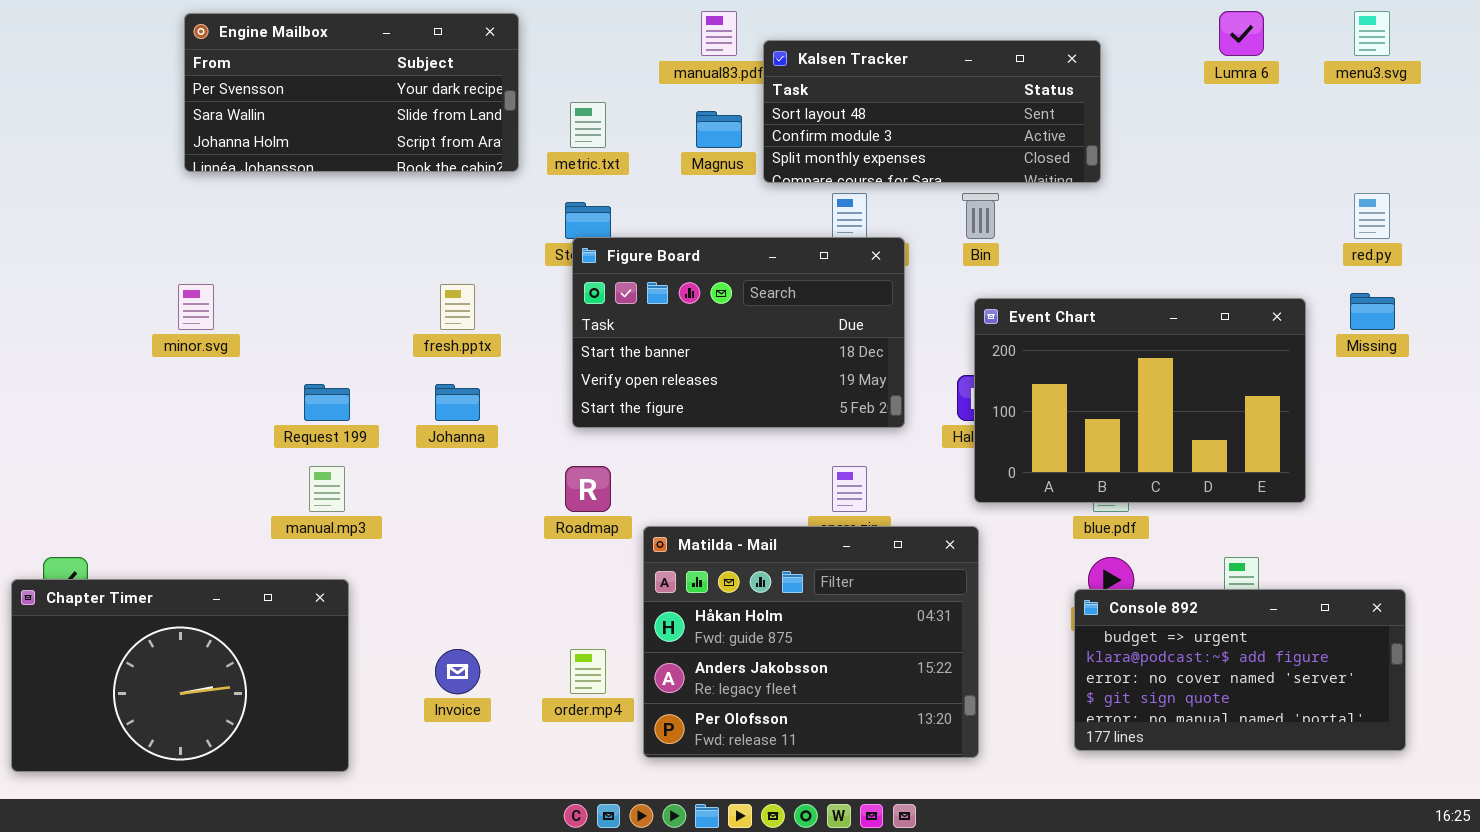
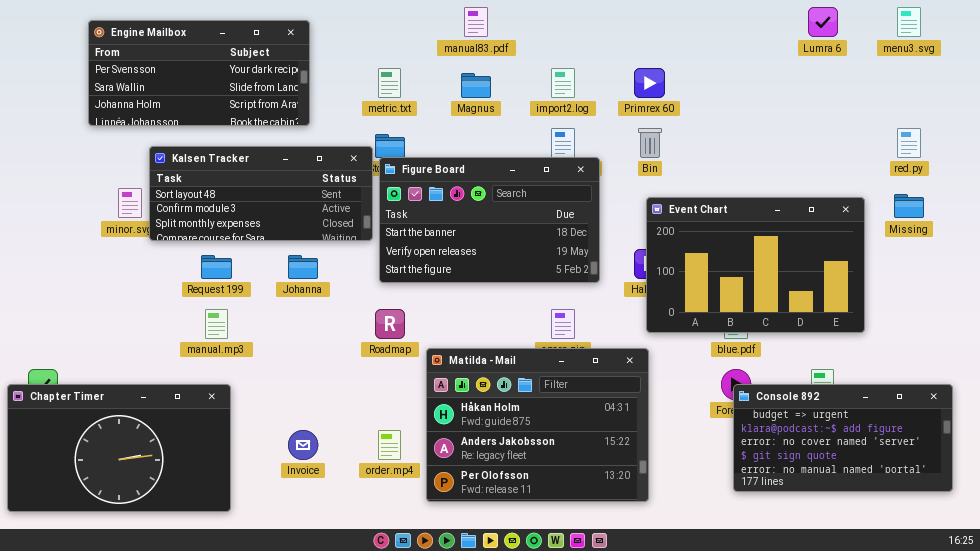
Engine Mailbox: [184,13,519,172] -> [88,20,310,126], moved
Kalsen Tracker: [763,40,1101,183] -> [149,146,373,241], moved
Console 892: [1074,589,1406,751] -> [733,384,953,492], moved

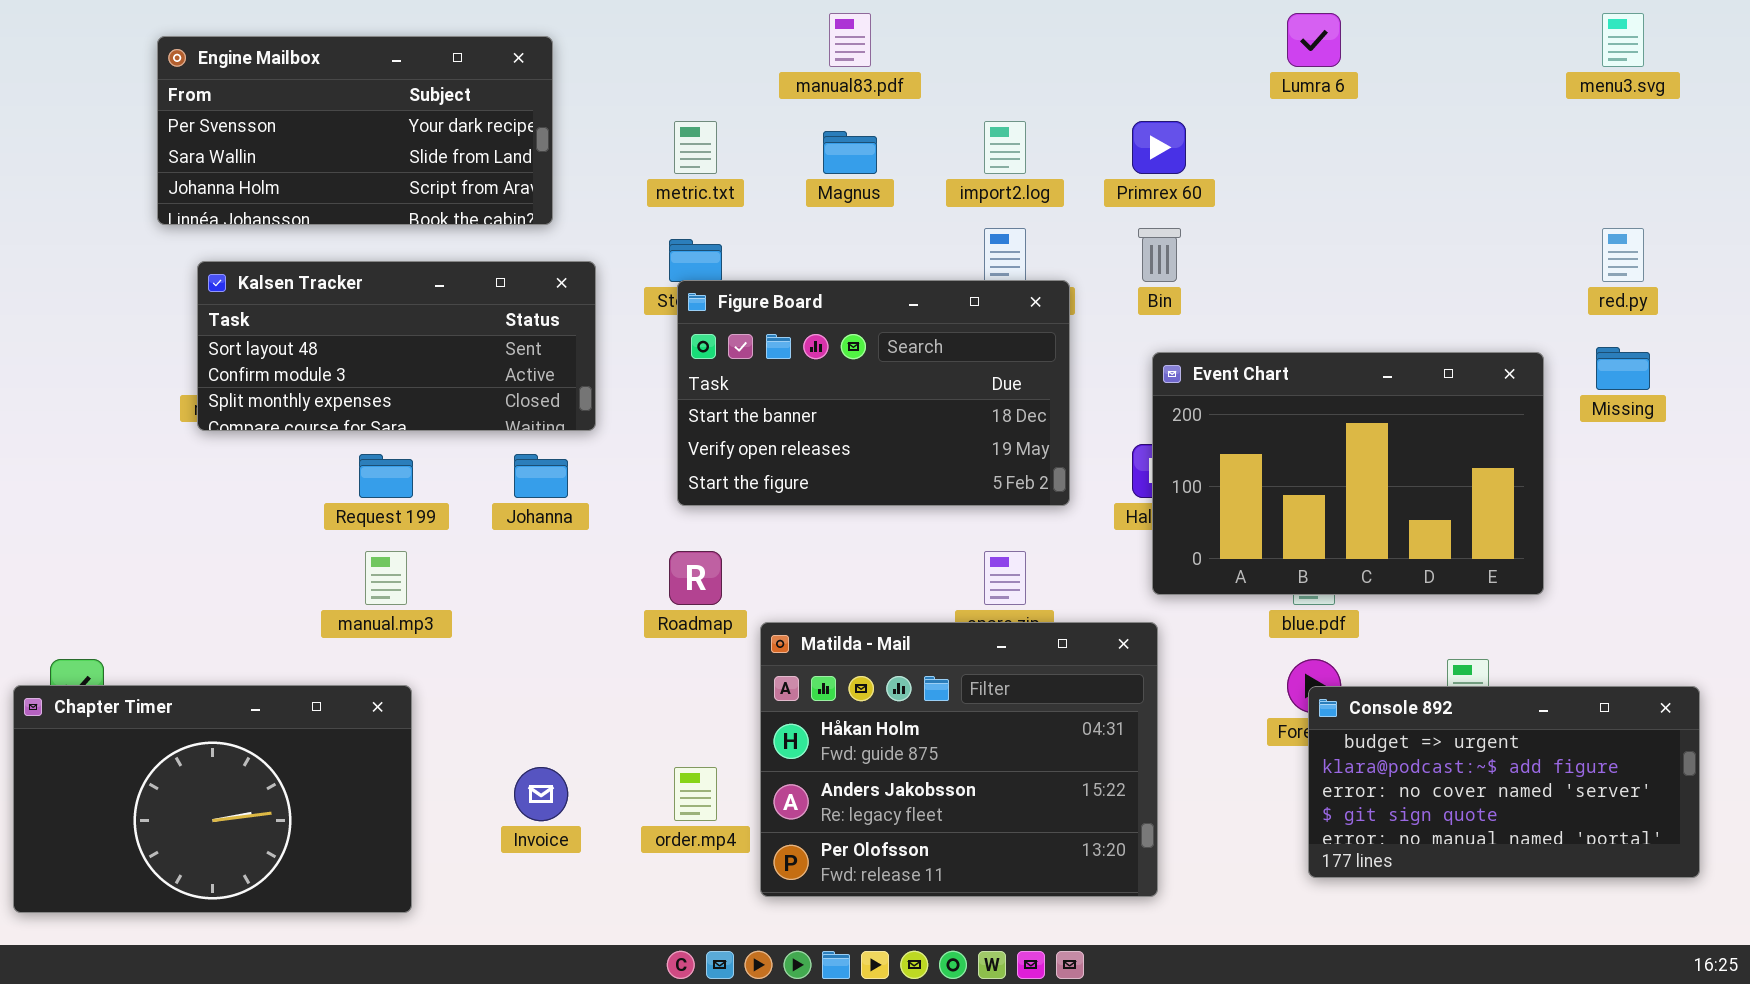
Lumra 6: [808,7,838,37] -> [1287,13,1341,67], moved
Kalsen Tracker: [149,146,373,241] -> [197,261,596,431], moved

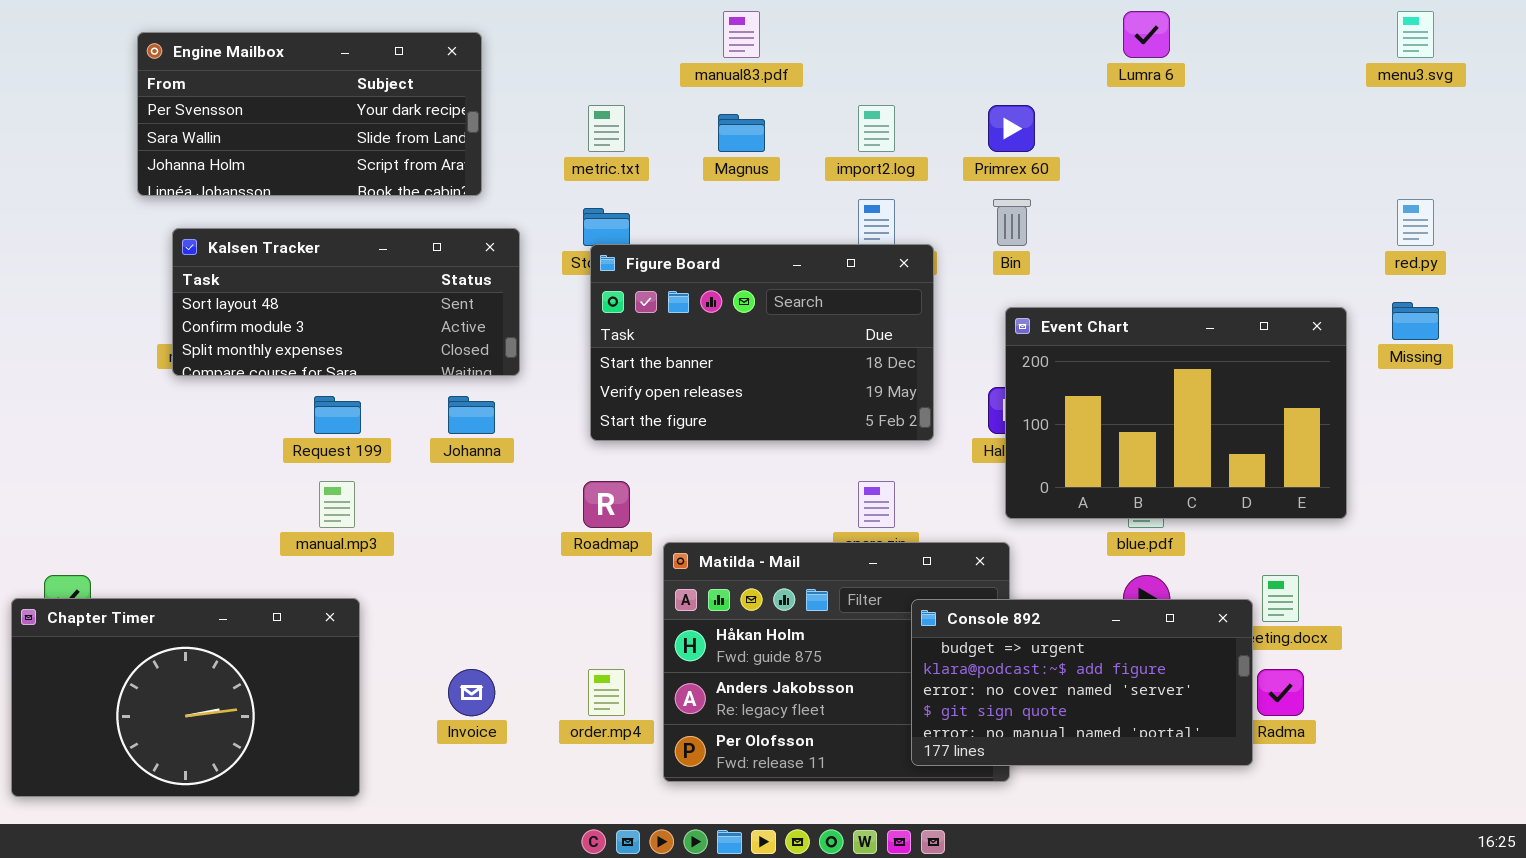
Console 892: [1308,686,1700,878] -> [911,599,1253,766], moved

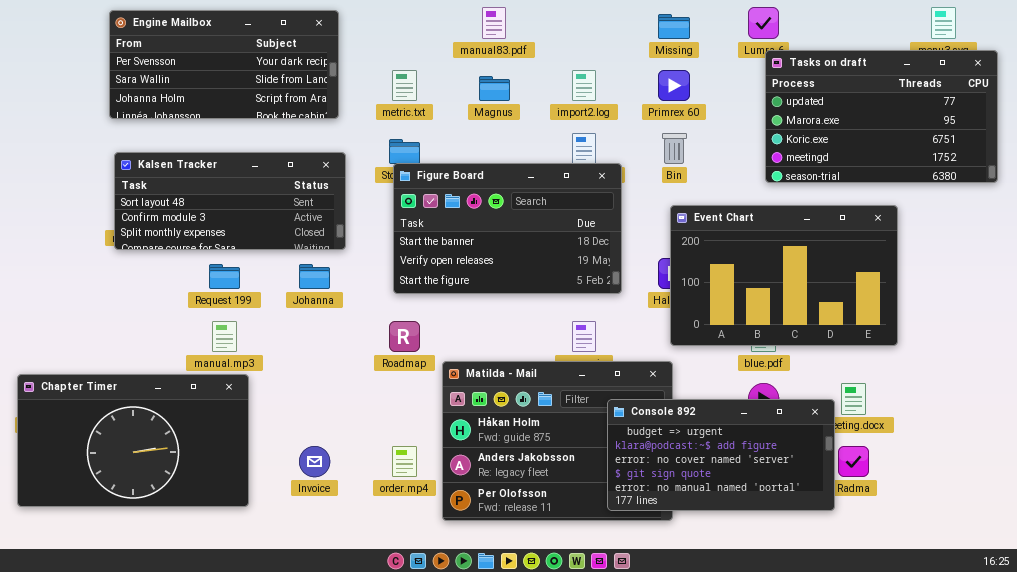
Engine Mailbox: [137,32,482,196] -> [109,10,339,119], moved
Tasks on draft: none -> [765,50,998,183], opened
Missing: [1392,302,1439,340] -> [658,14,690,39], moved
Chapter Timer: [11,598,360,797] -> [17,374,249,507], moved

